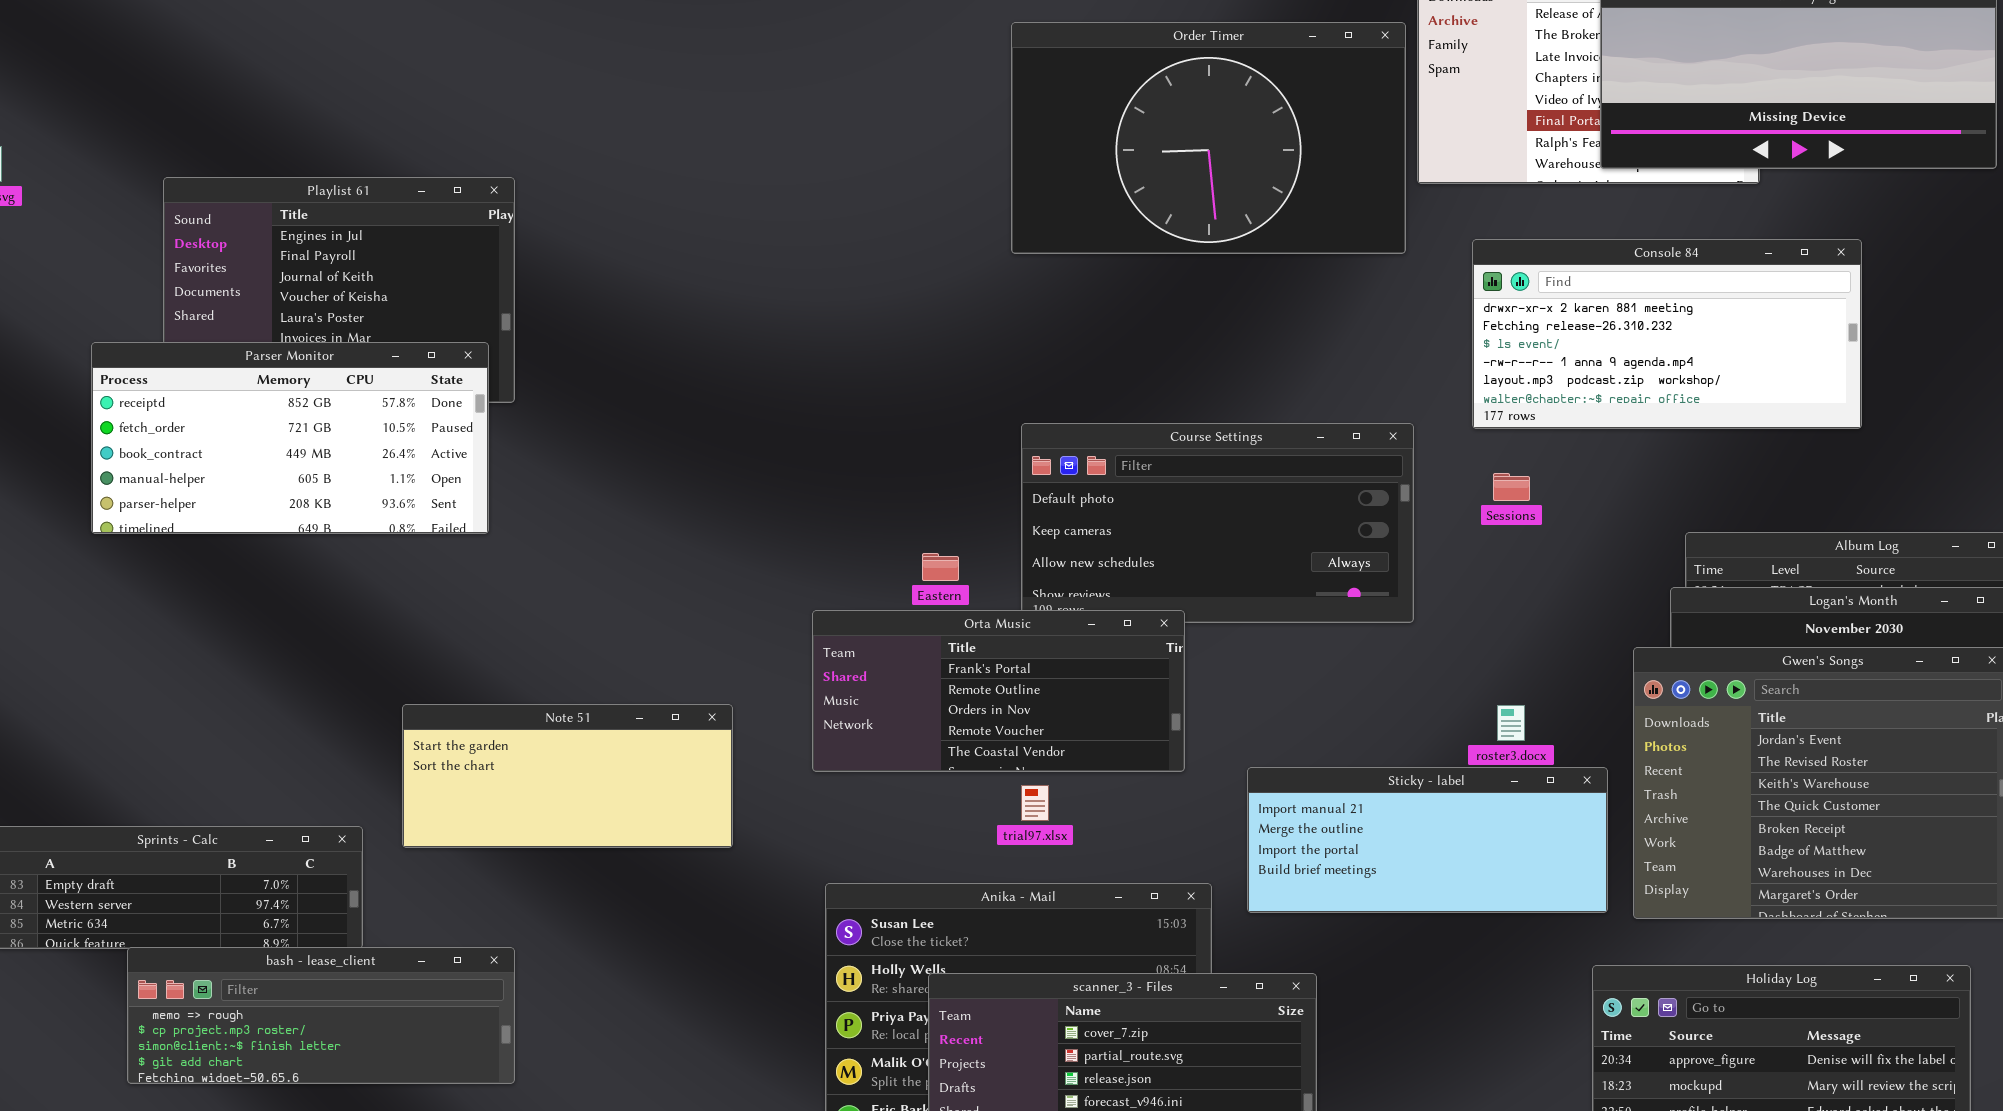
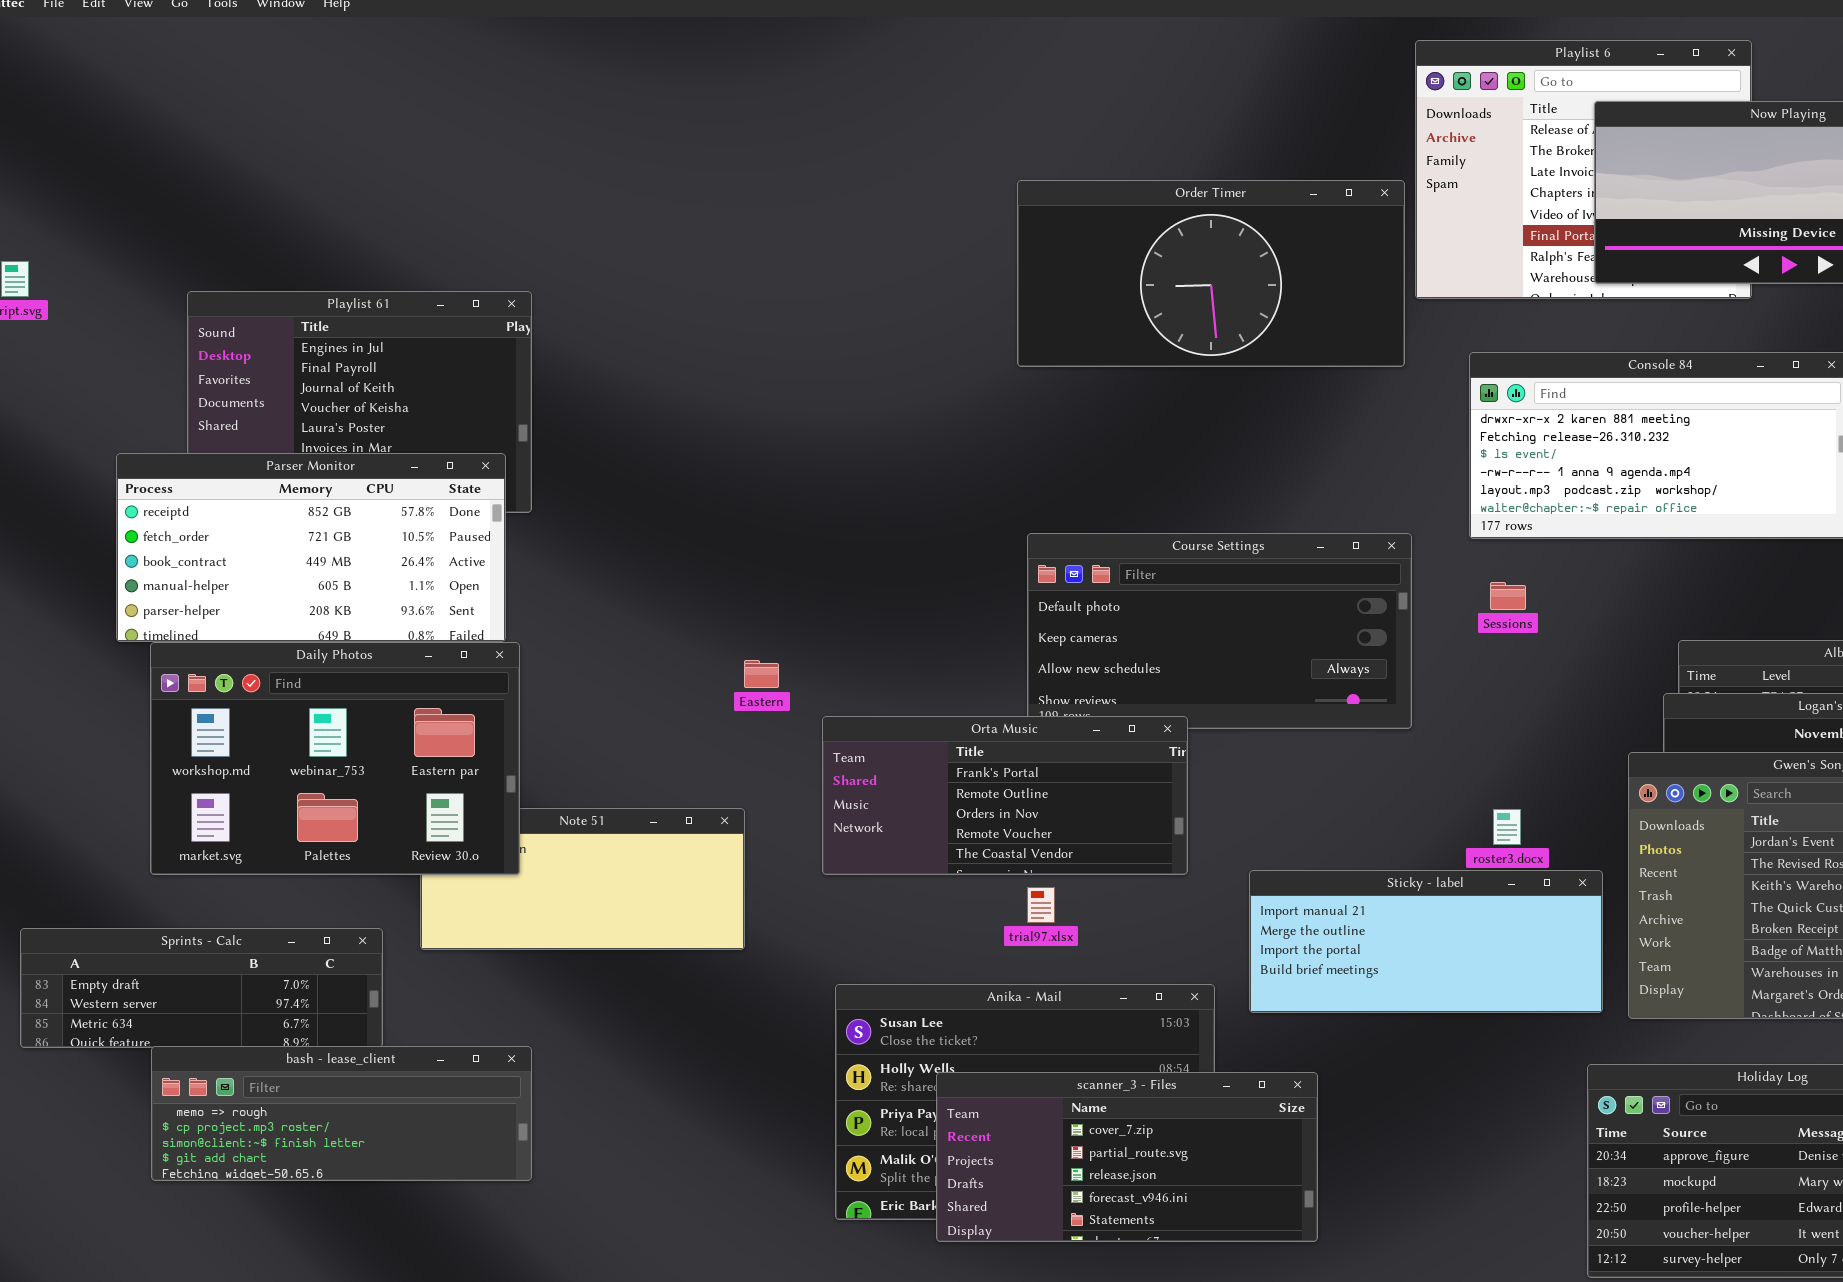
Order Timer: [1011,22,1406,254] -> [1017,180,1405,367], resized
Daily Photos: none -> [150,642,520,875], opened
Eastern: [922,553,959,581] -> [744,660,779,688], moved

